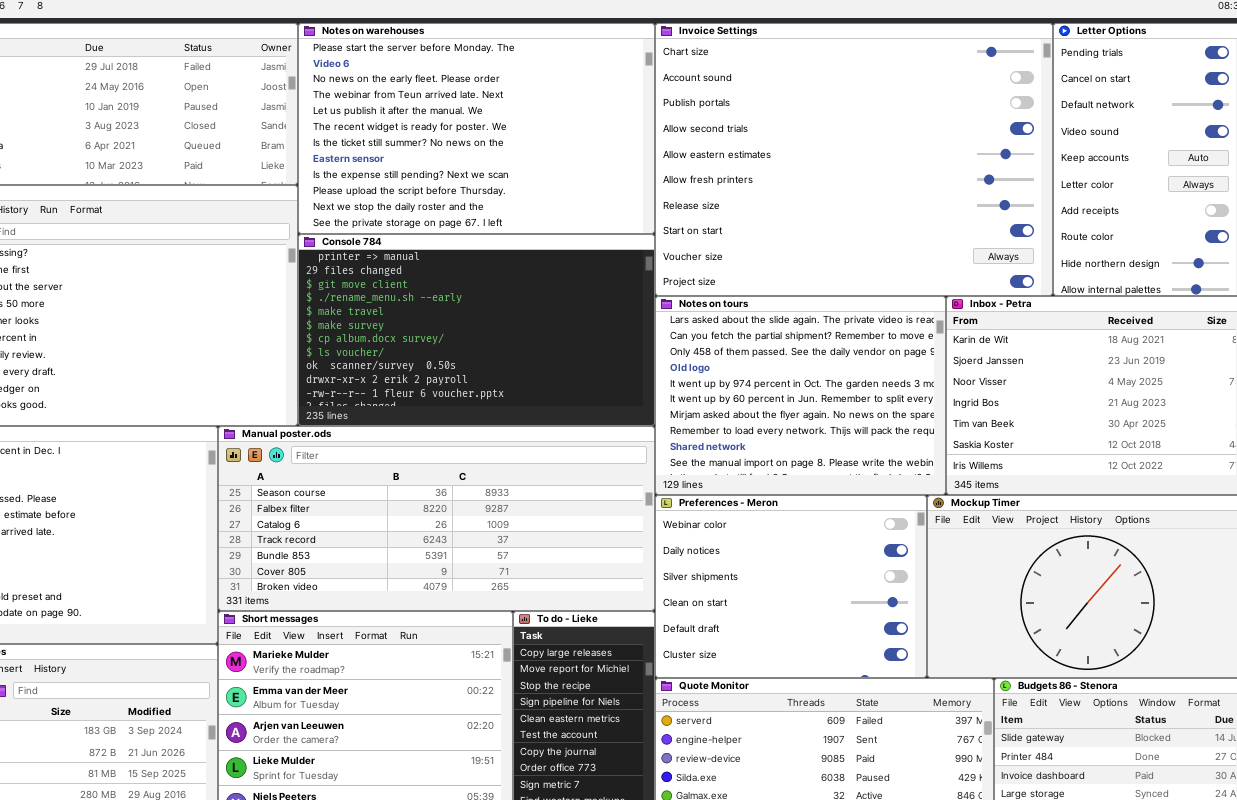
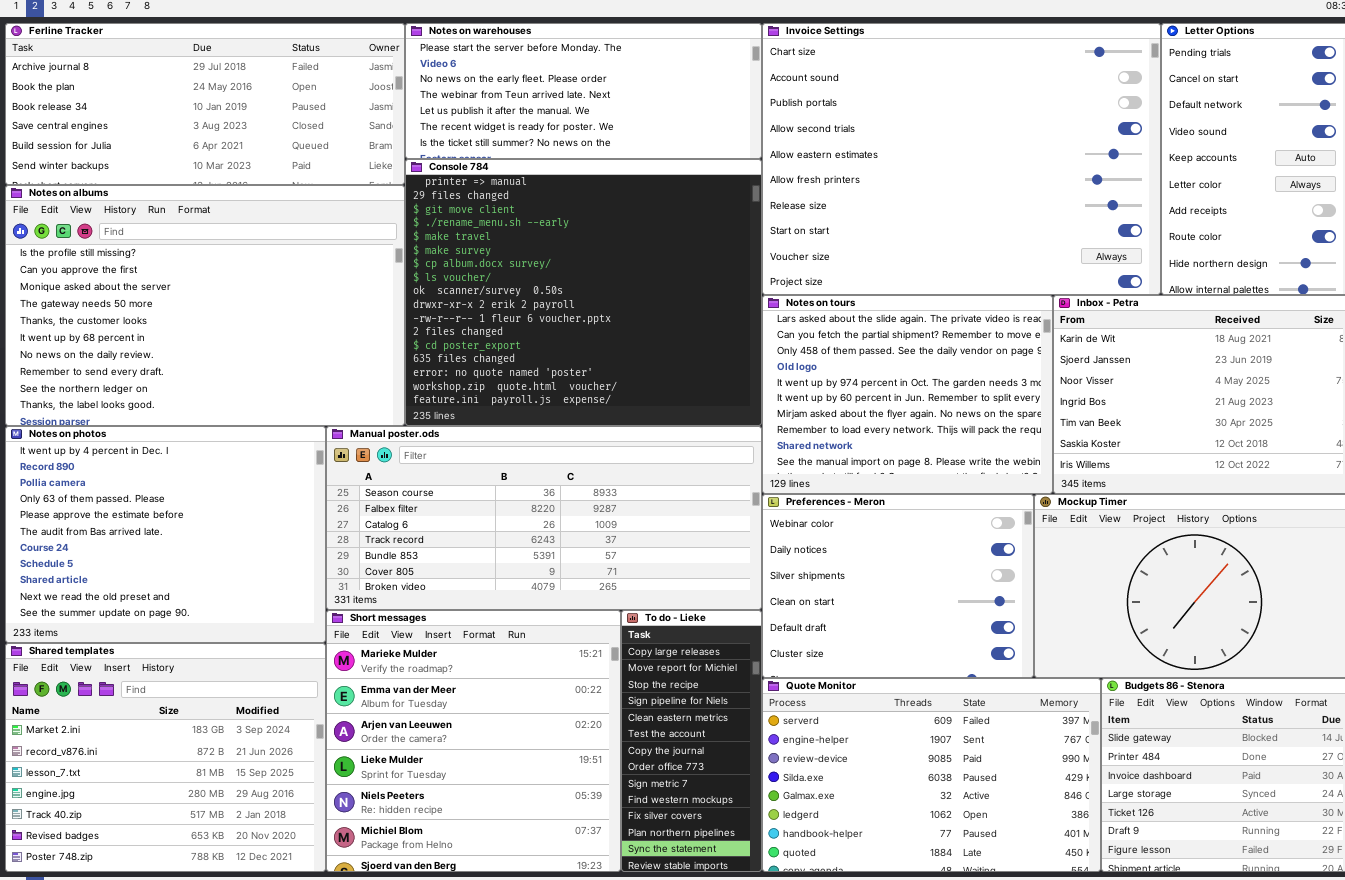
Notes on warehouses: [298,23,655,234] -> [405,23,762,159], resized
Console 784: [298,234,655,426] -> [405,159,762,426], resized

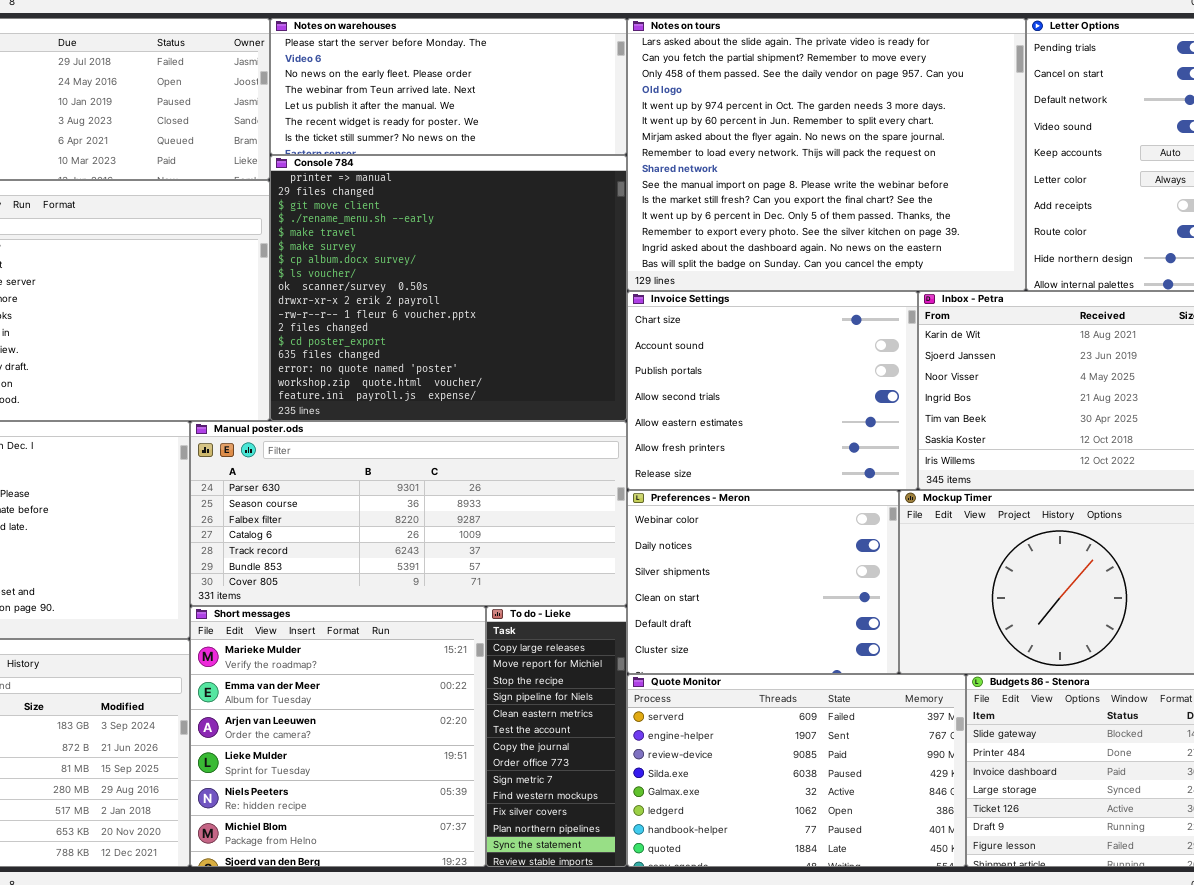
Invoice Settings: [762,23,1161,295] -> [627,291,918,490], moved, resized
Notes on tours: [762,295,1053,494] -> [627,18,1026,291], moved, resized
Manual poster.ods: [326,426,762,610] -> [190,421,627,606], scrolled up 1 row

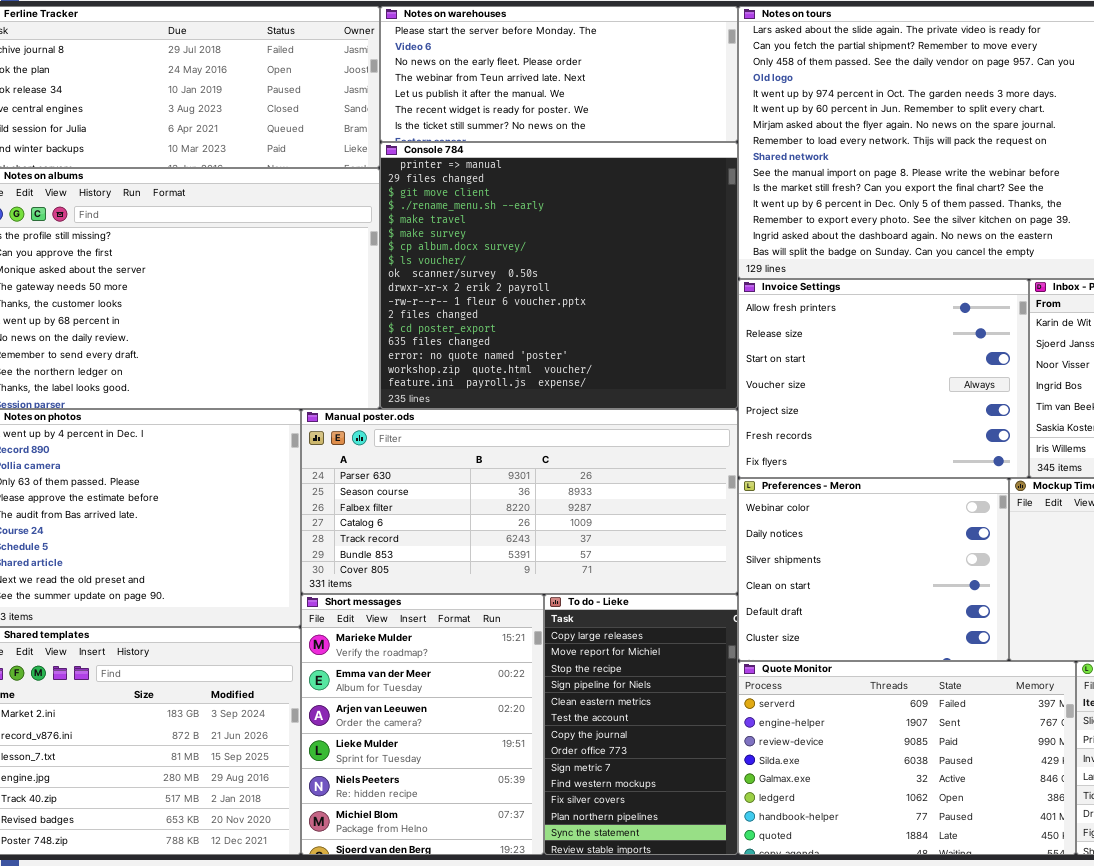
Invoice Settings: [627,291,918,490] -> [738,279,1029,478], scrolled down 5 rows
Short messages: [190,606,486,867] -> [301,594,544,855], resized
To do - Lieke: [486,606,627,867] -> [544,594,738,855], resized

